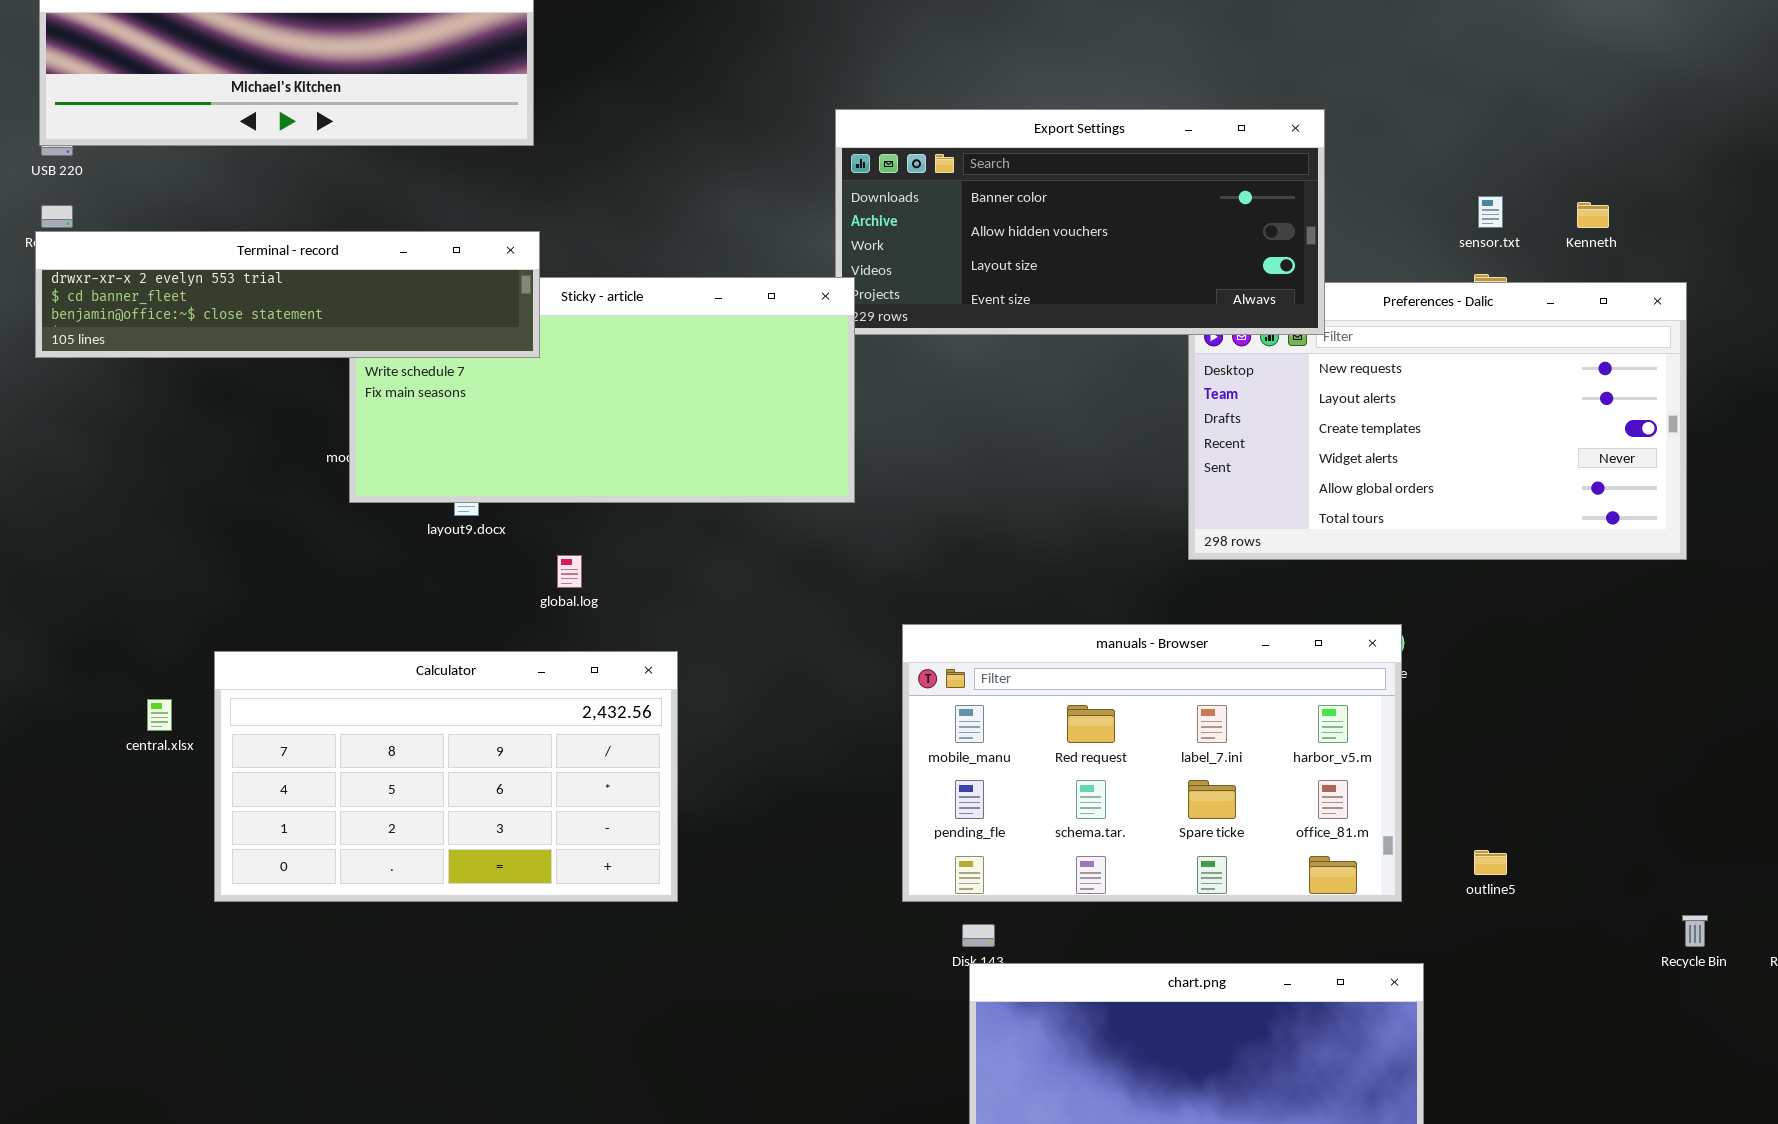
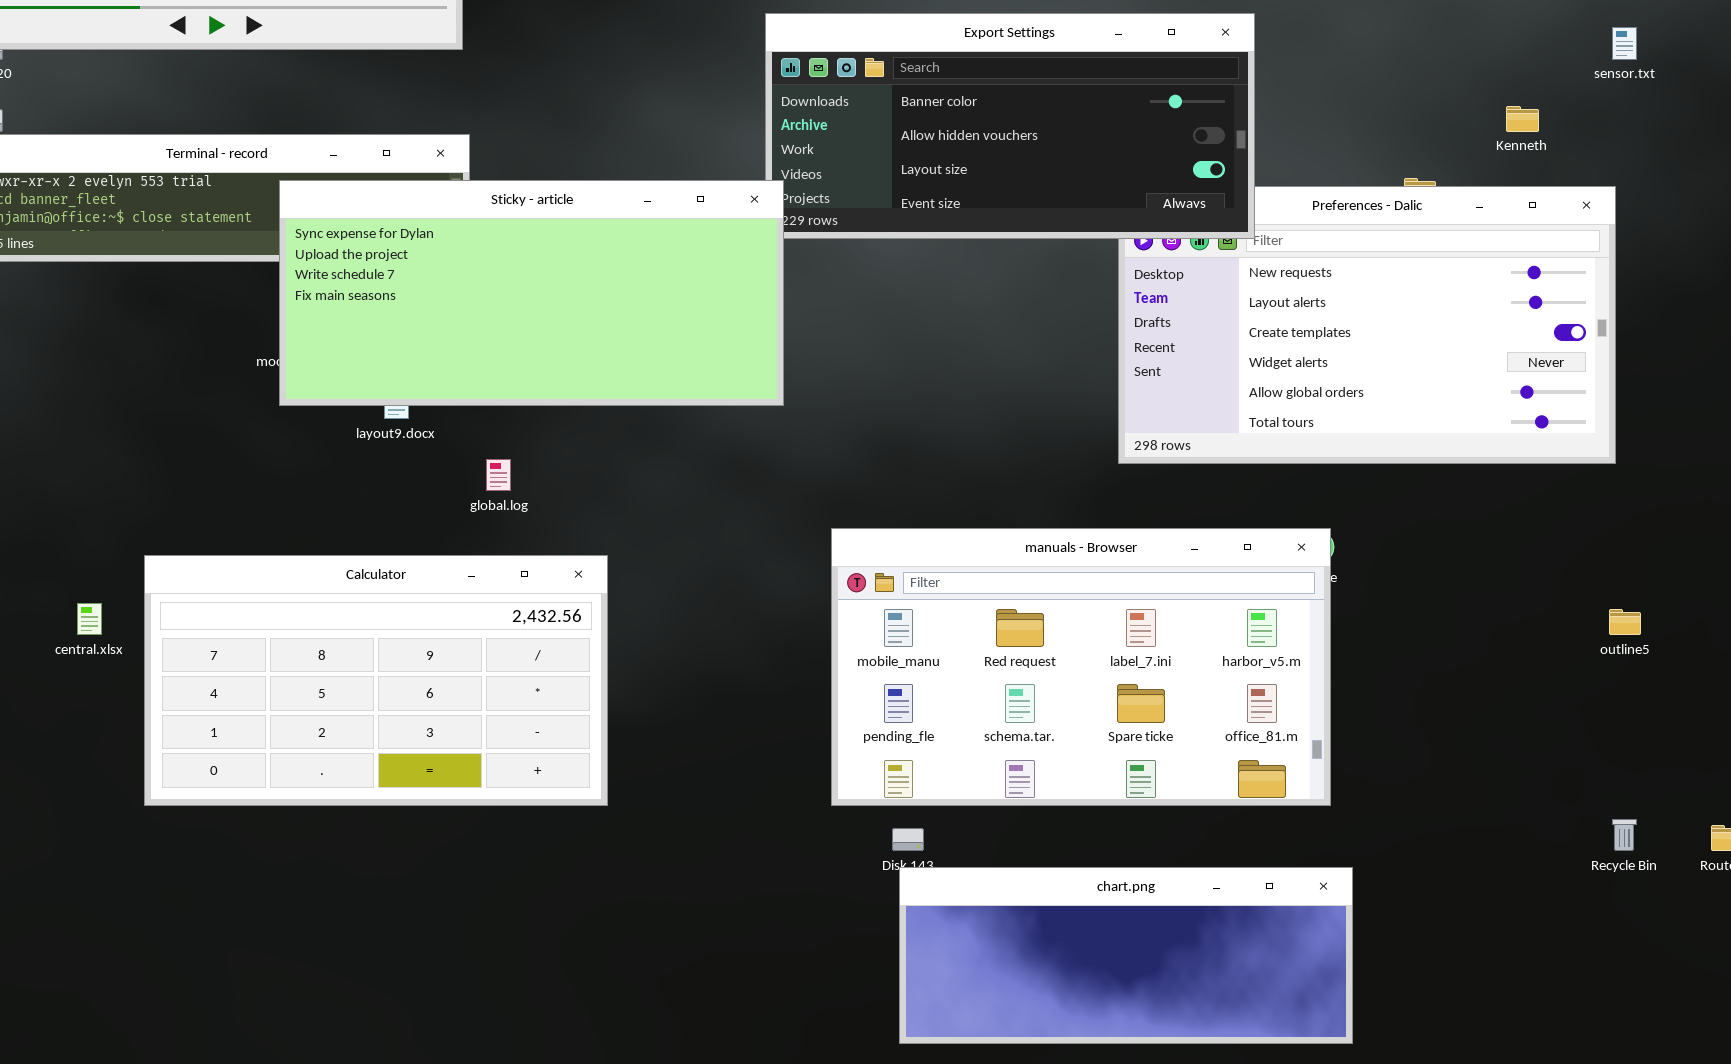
sensor.txt: [1478,196,1503,228] -> [1612,27,1637,60], moved
Sticky - article: [349,277,855,503] -> [279,180,784,406], raised
outline5: [1474,850,1507,875] -> [1609,609,1641,635], moved

